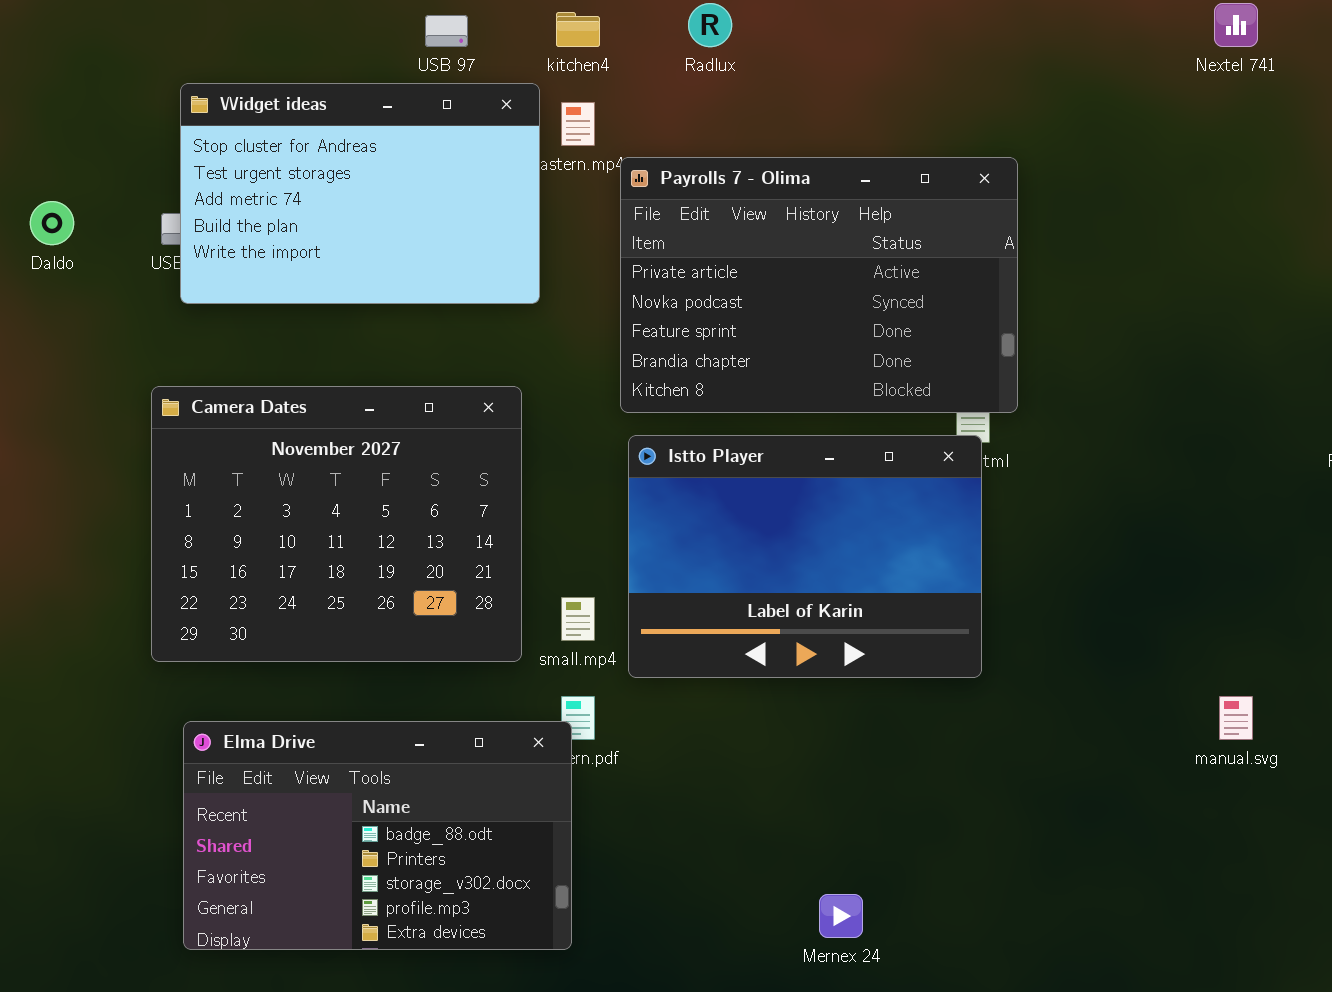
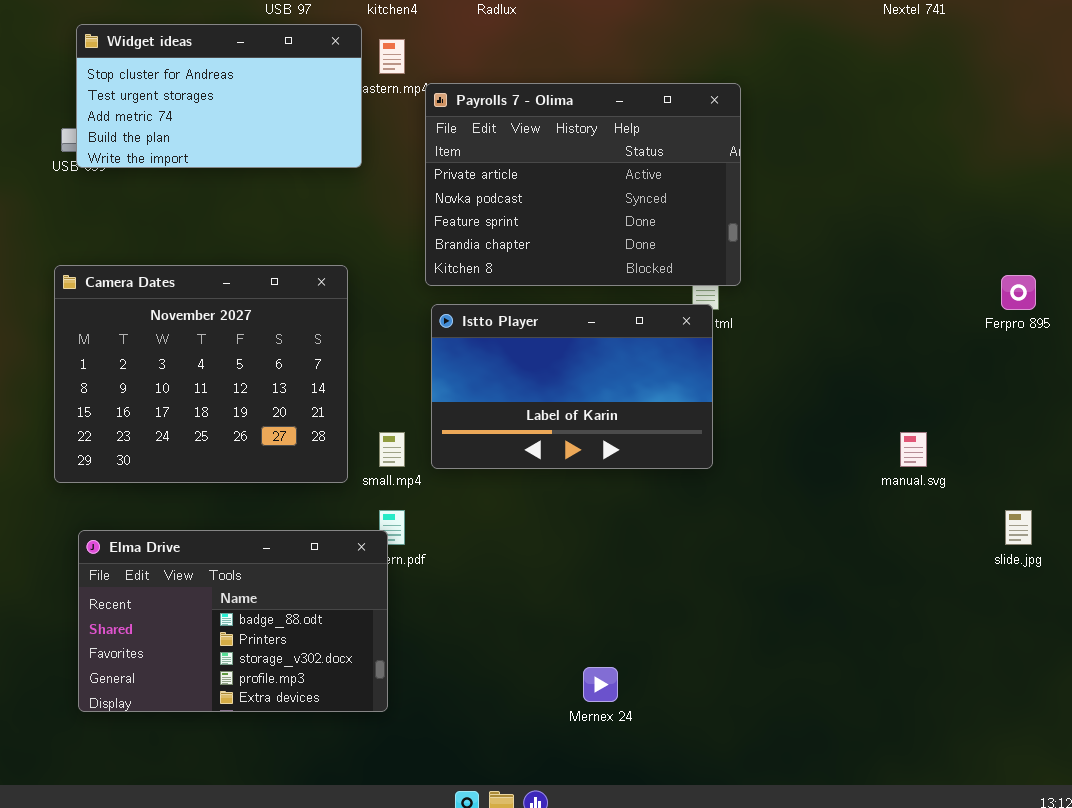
Widget ideas: [180,83,540,304] -> [76,24,362,168], resized
Istto Player: [628,435,982,678] -> [431,304,713,469], resized
manual.svg: [1219,696,1253,740] -> [900,432,927,467], moved

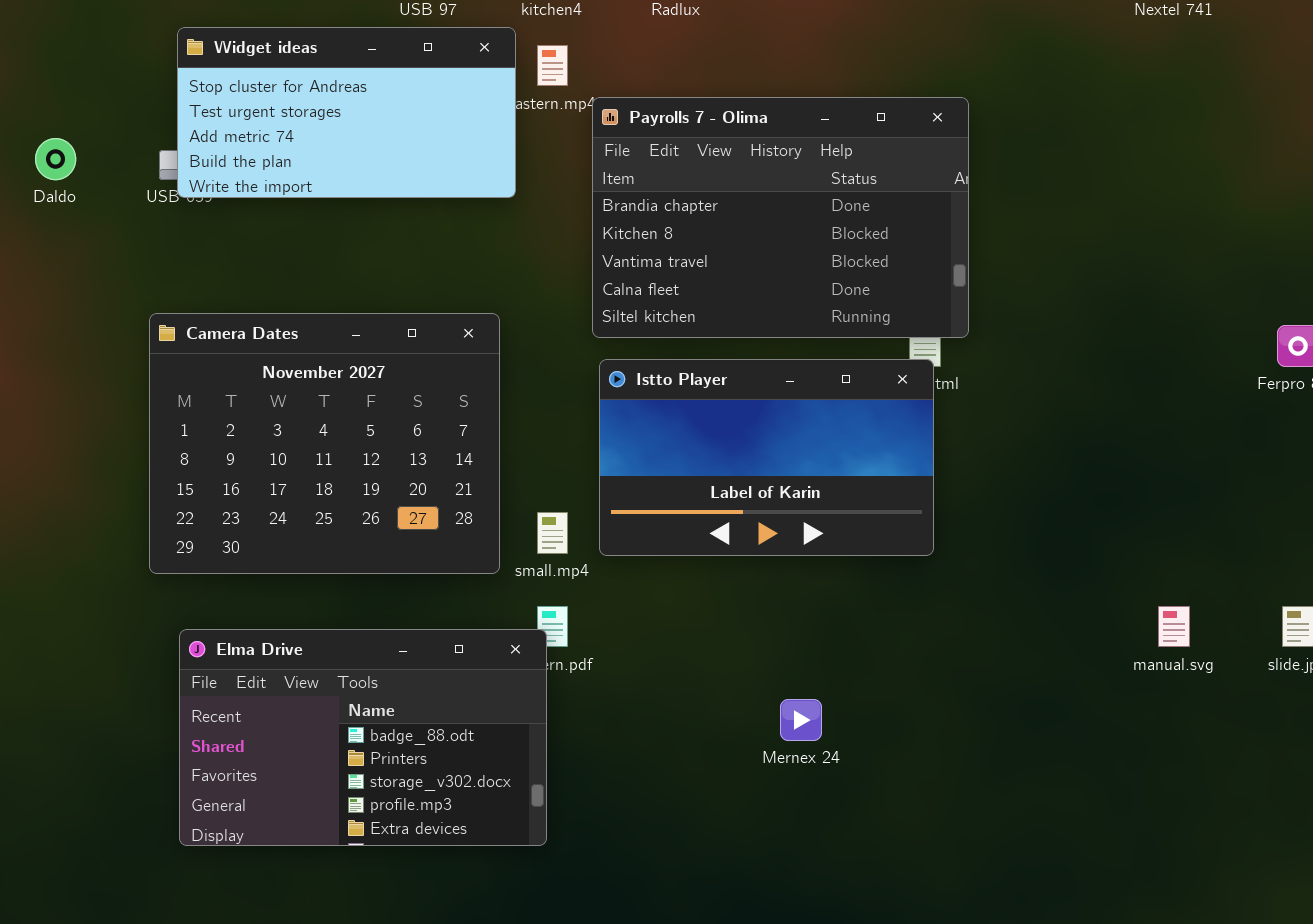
Payrolls 7 - Olima: [425,83,741,286] -> [592,97,969,338], scrolled down 3 rows
manual.svg: [900,432,927,467] -> [1158,606,1190,647], moved
Mernex 24: [583,667,618,702] -> [780,699,822,741], moved

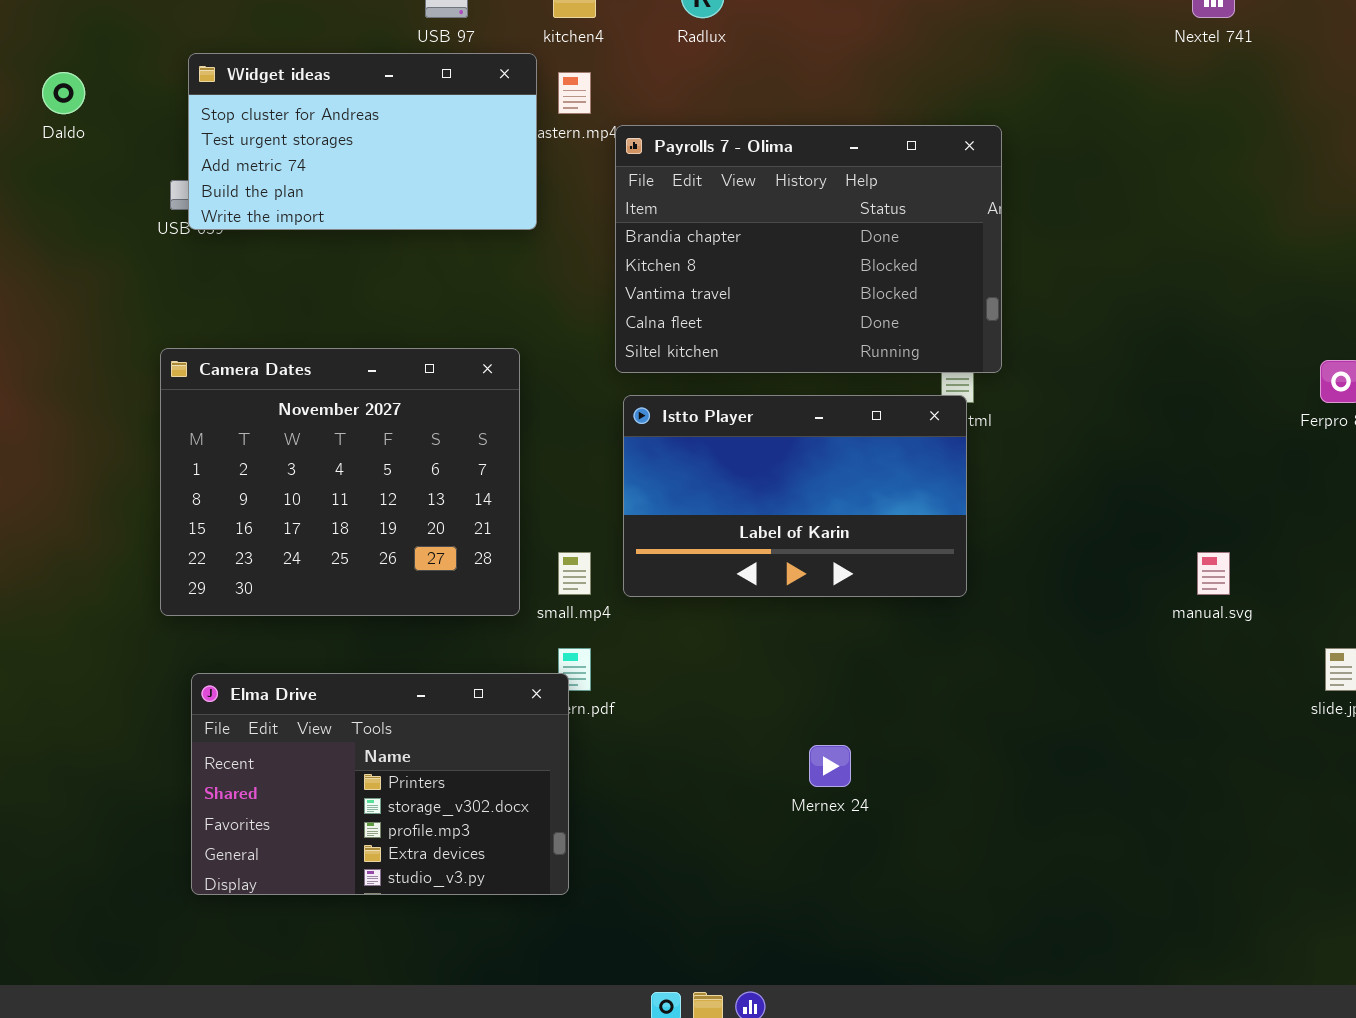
Daldo: [35,138,76,180] -> [42,72,85,114], moved
manual.svg: [1158,606,1190,647] -> [1197,552,1230,595], moved
Elma Drive: [179,629,547,846] -> [191,673,569,895], scrolled down 1 row

